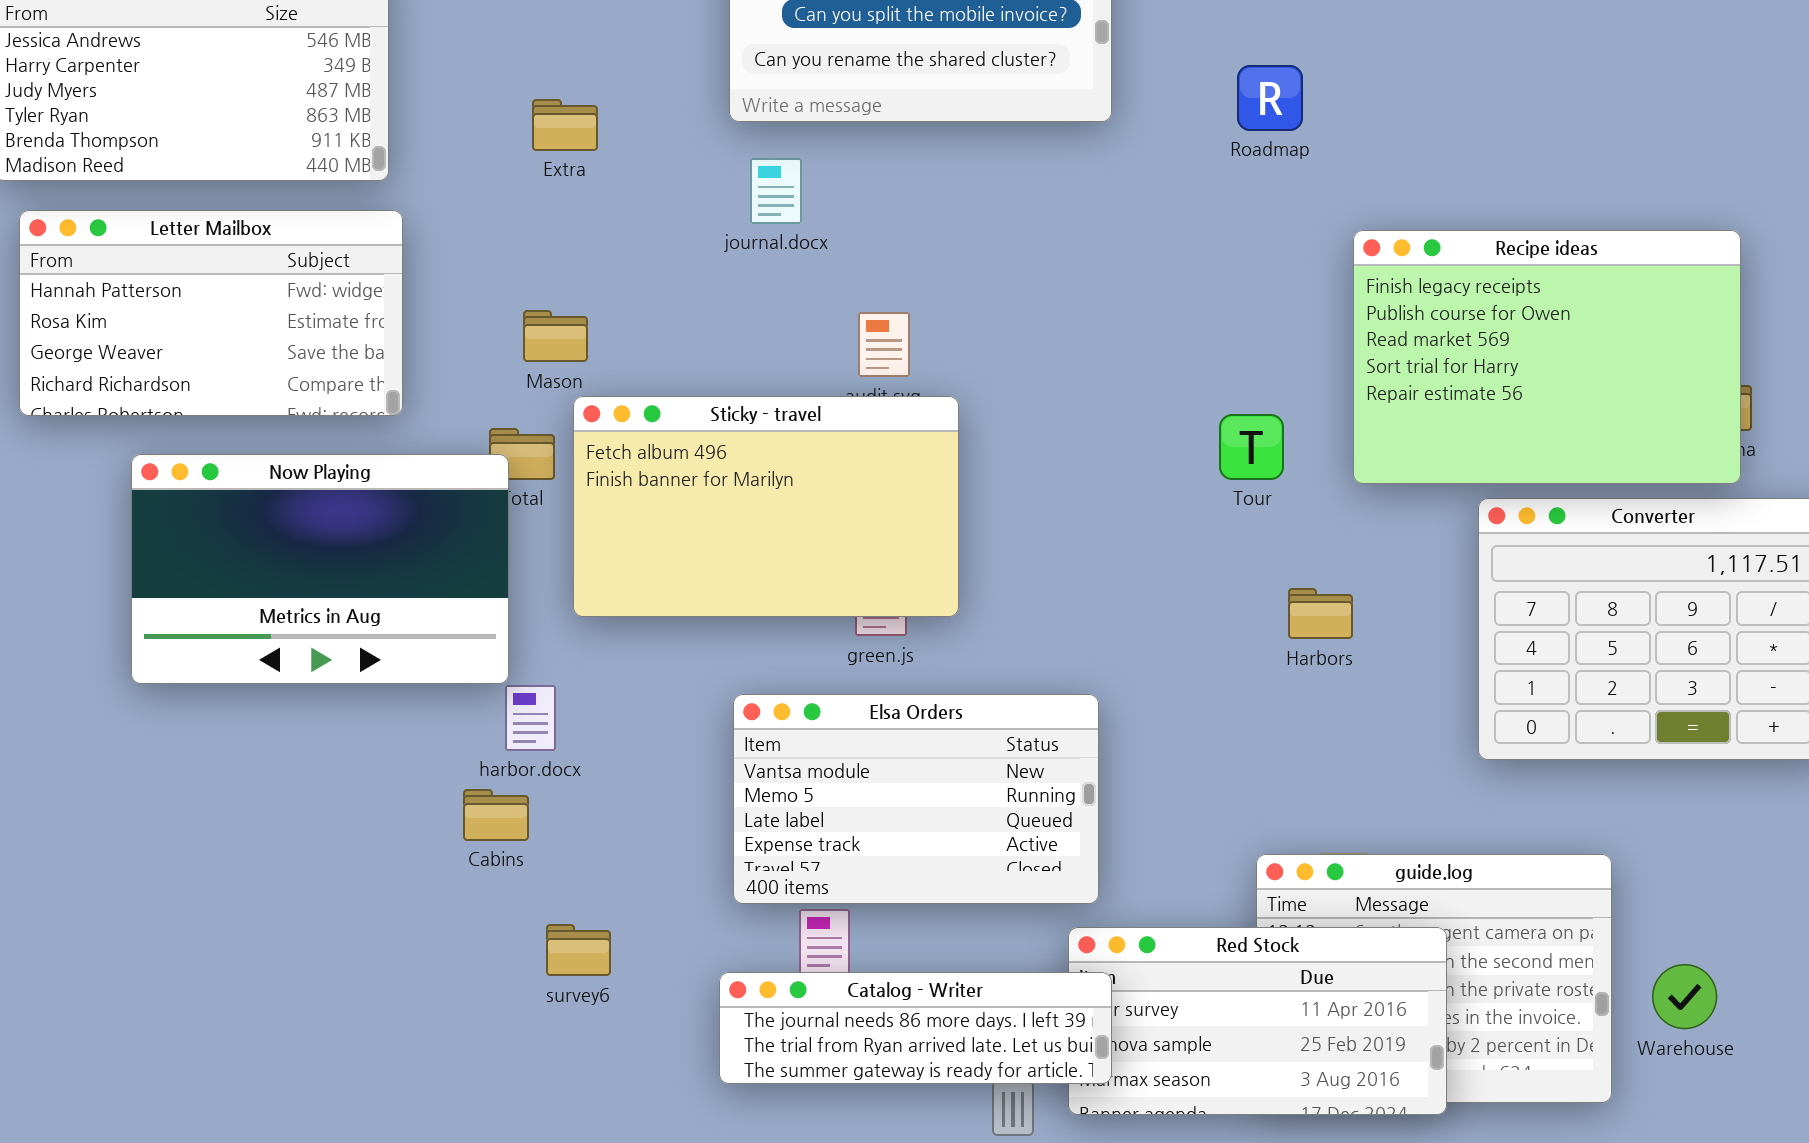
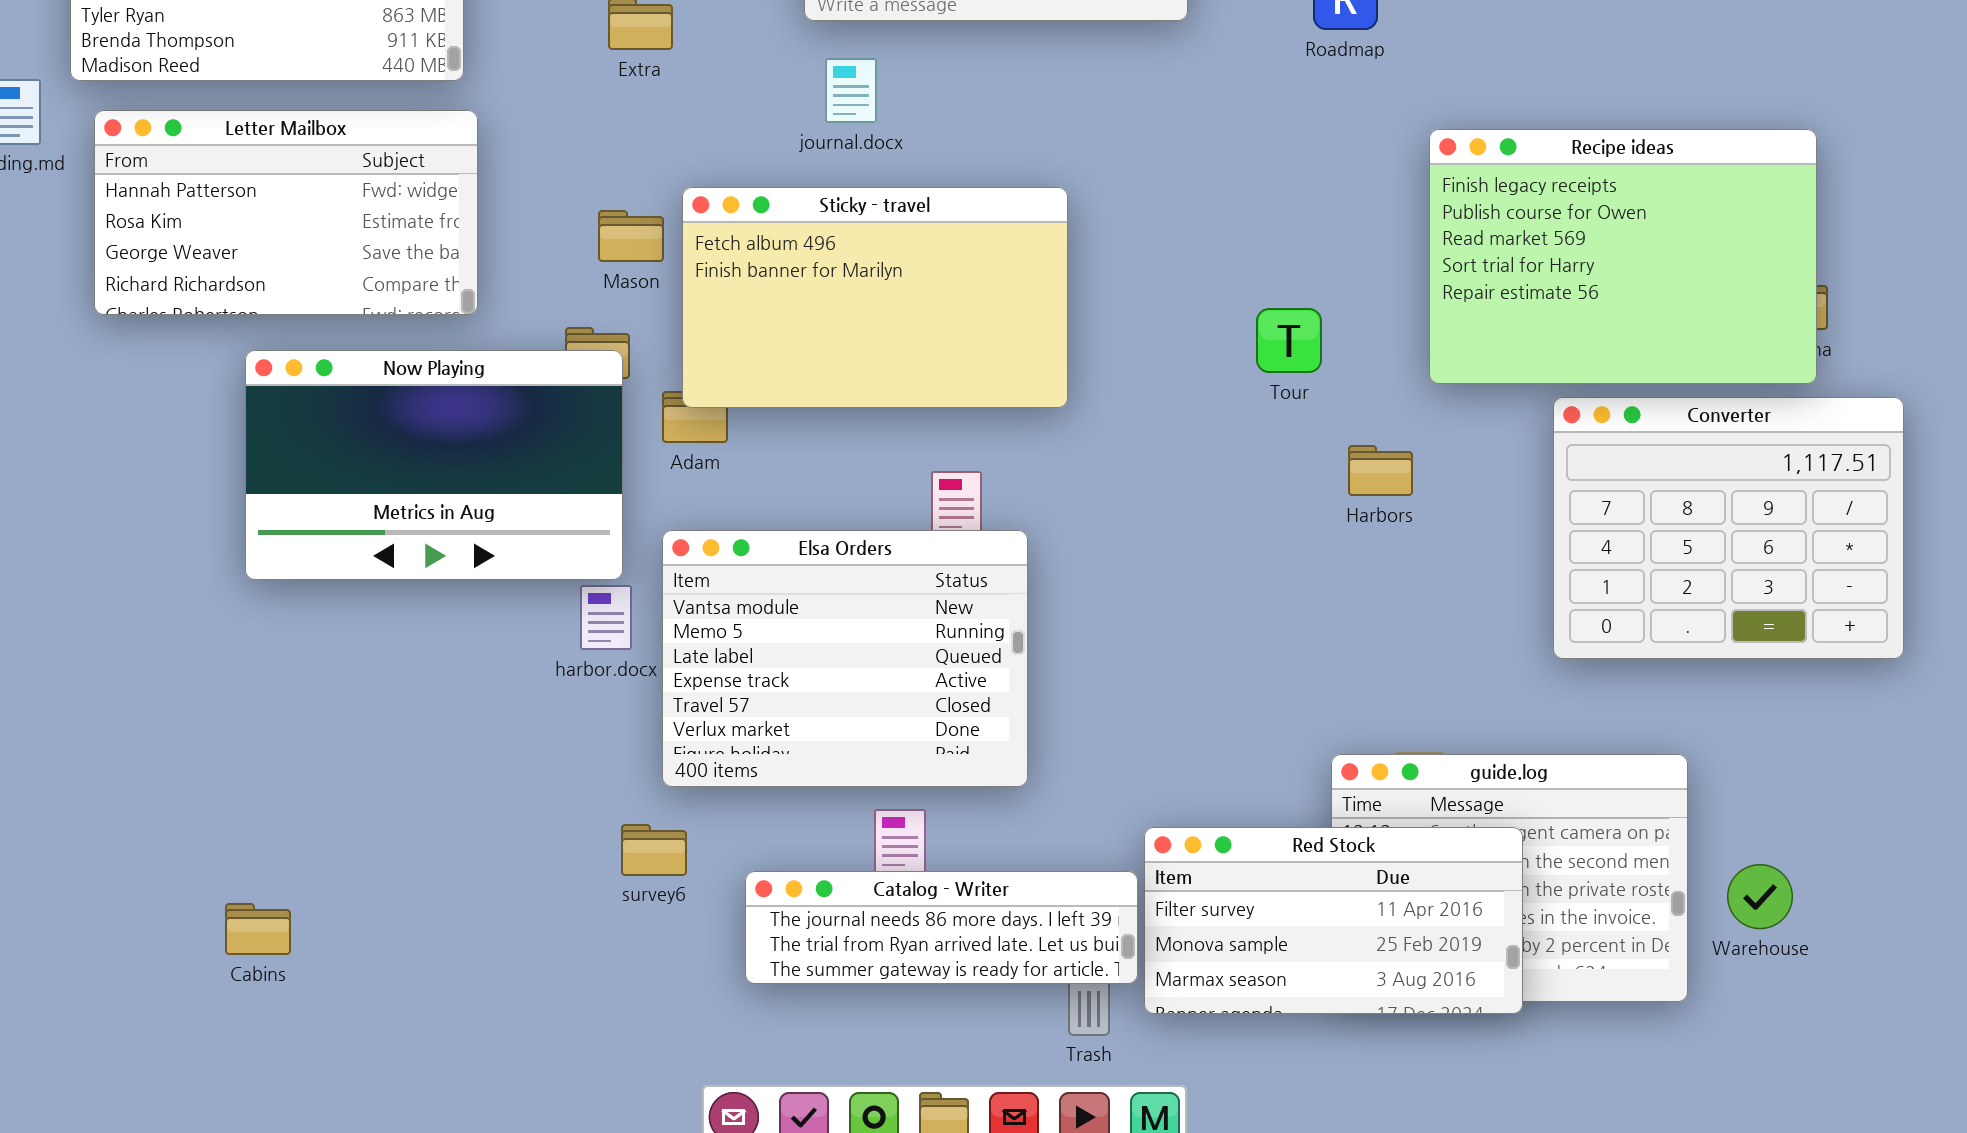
Sticky - travel: [573,396,959,617] -> [682,187,1068,408], moved
Tour: [1219,414,1284,480] -> [1256,308,1322,373], moved
Now Playing: [131,454,509,684] -> [245,350,623,580], moved
Harbors: [1288,588,1353,639] -> [1348,445,1413,496], moved
Elsa Orders: [733,694,1099,904] -> [662,530,1028,787], moved, resized
Cabins: [463,789,529,841] -> [225,903,291,955], moved
Catalog - Writer: [719,972,1112,1084] -> [745,871,1138,984], moved

